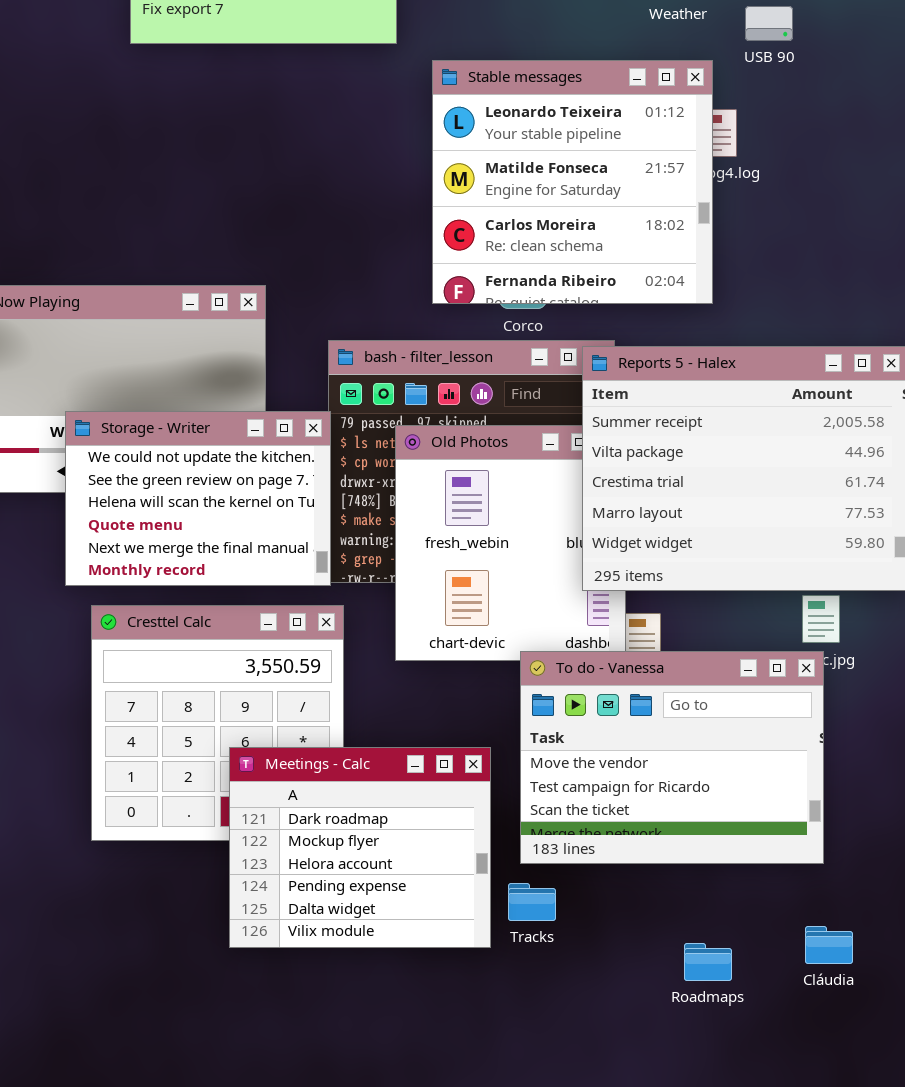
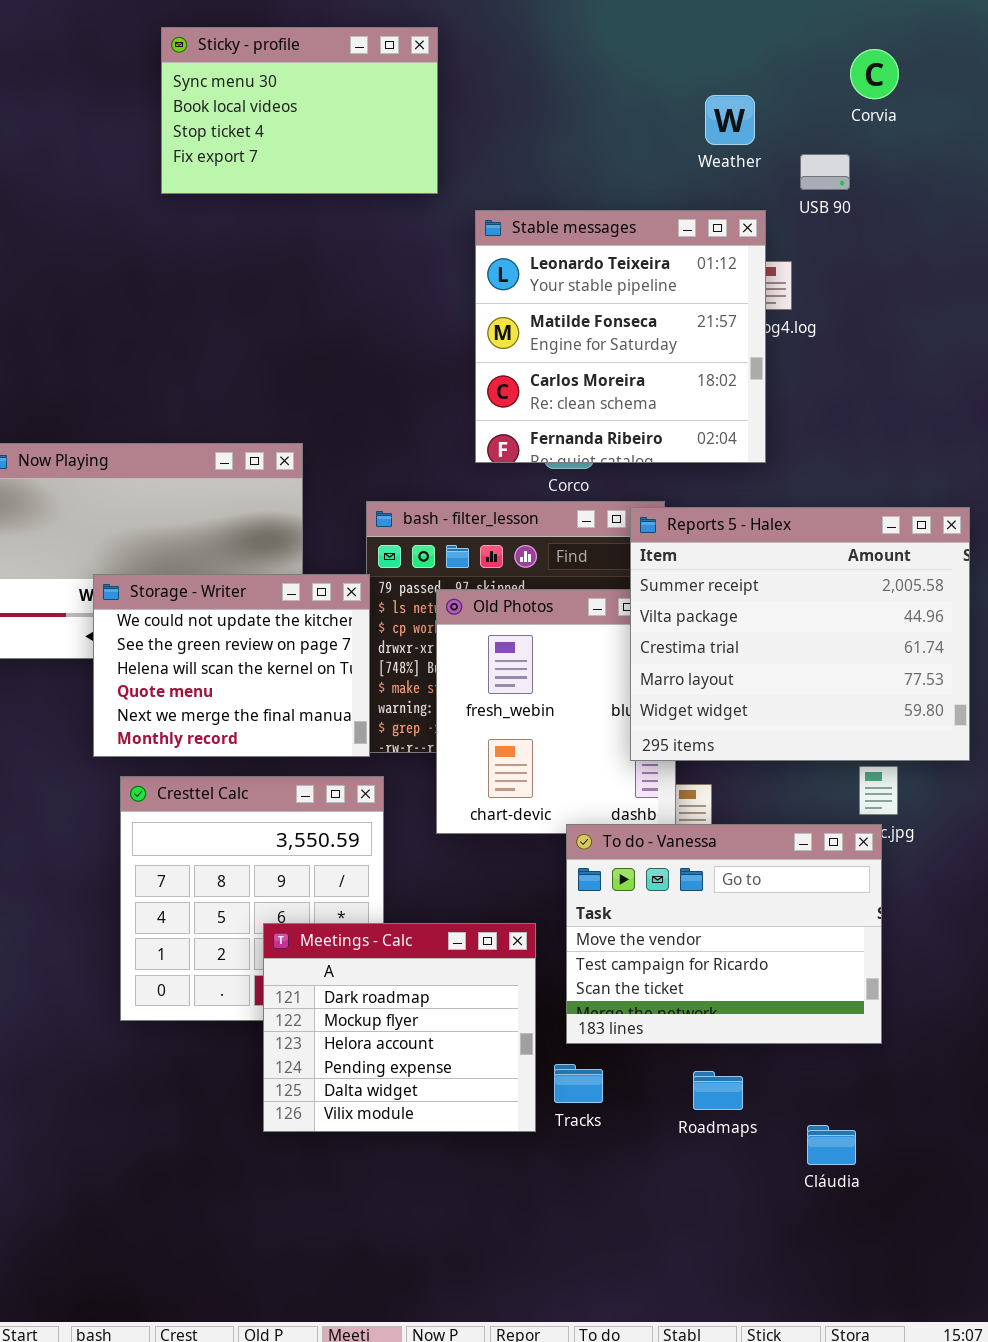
Cláudia: [805,926,853,964] -> [807,1125,856,1165], moved
Roadmaps: [684,943,732,981] -> [693,1071,743,1110], moved

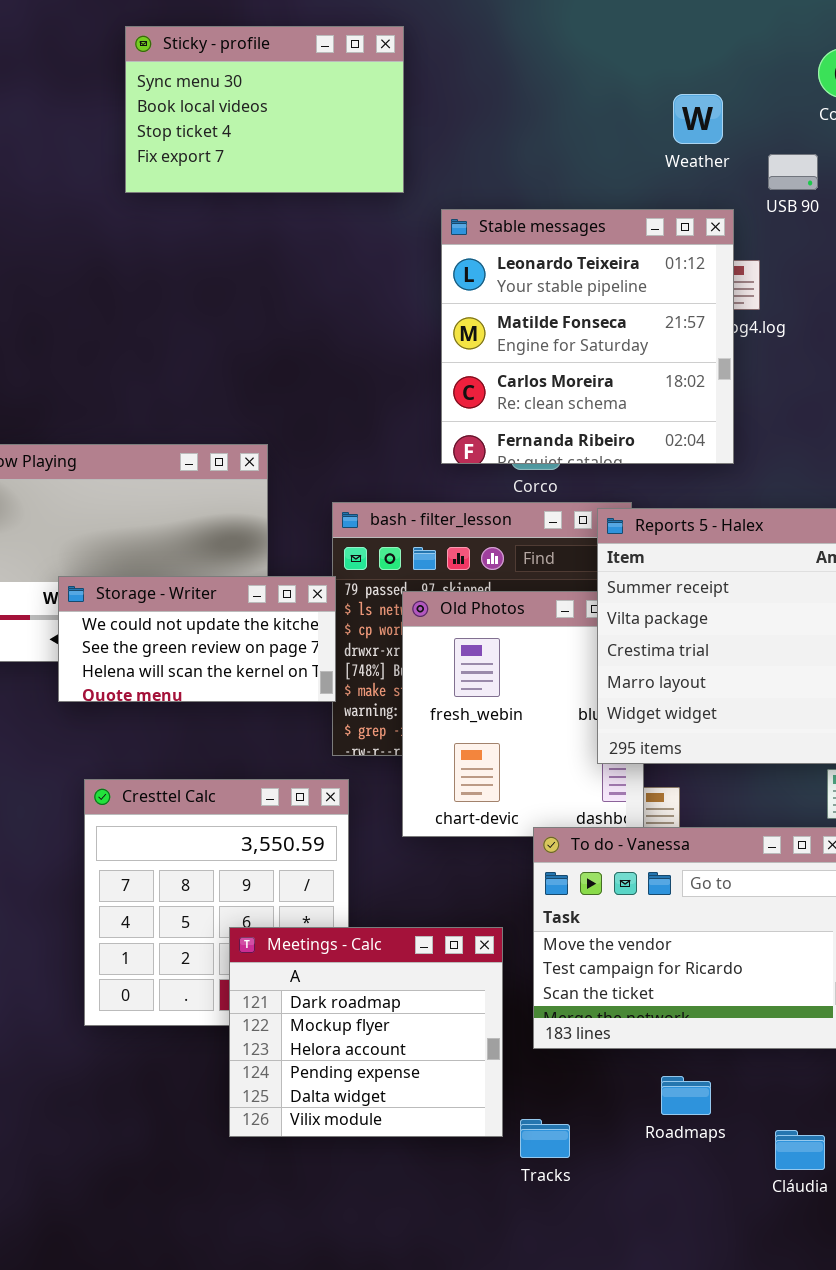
Storage - Writer: [93,574,370,757] -> [58,576,336,702], resized
Tracks: [554,1064,603,1103] -> [520,1119,570,1158], moved

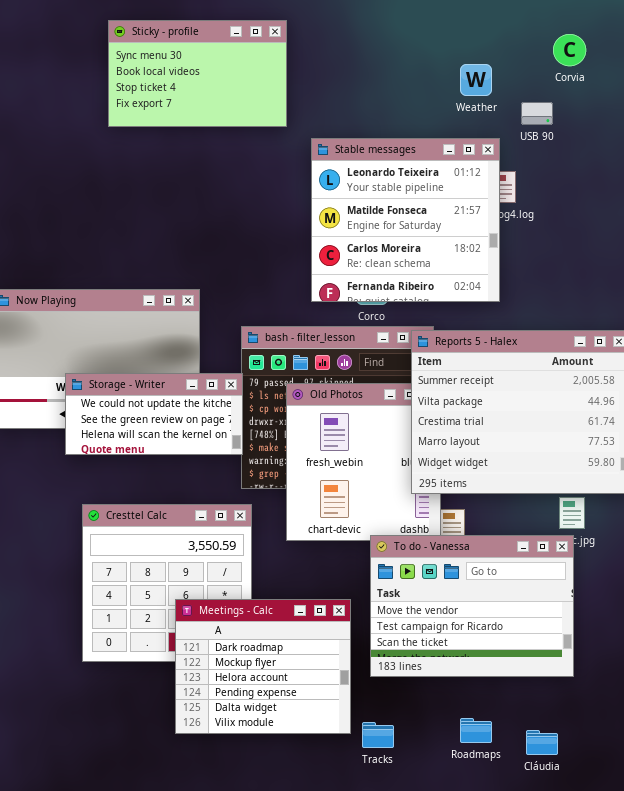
Roadmaps: [661,1076,711,1115] -> [460,718,492,743], moved

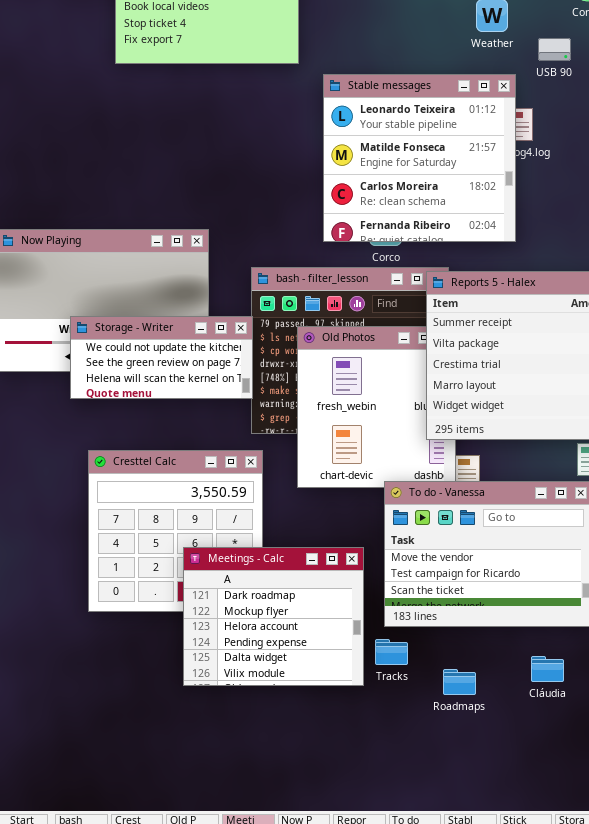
Roadmaps: [460,718,492,743] -> [443,669,476,695], moved
Tracks: [362,722,394,748] -> [375,639,408,665], moved
Cláudia: [526,730,558,755] -> [531,656,564,682], moved

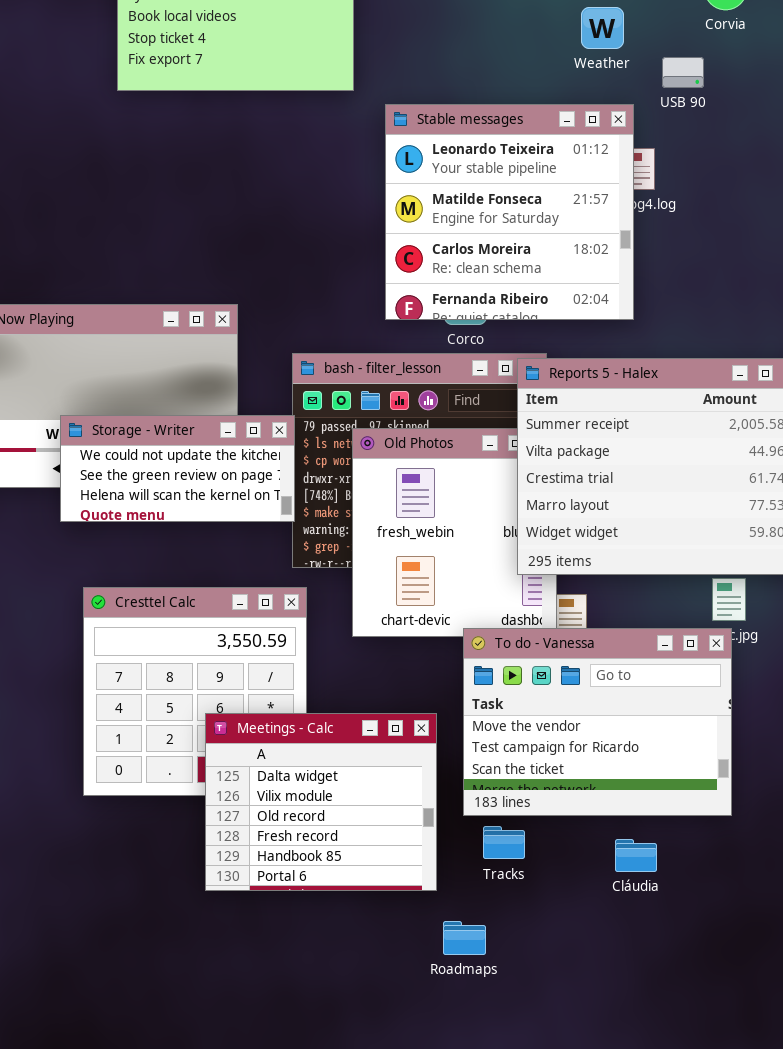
Meetings - Calc: [183,547,364,686] -> [205,713,437,891], scrolled down 4 rows
Tracks: [375,639,408,665] -> [483,826,525,859], moved
Cláudia: [531,656,564,682] -> [615,839,657,872], moved
Roadmaps: [443,669,476,695] -> [443,921,486,955], moved

